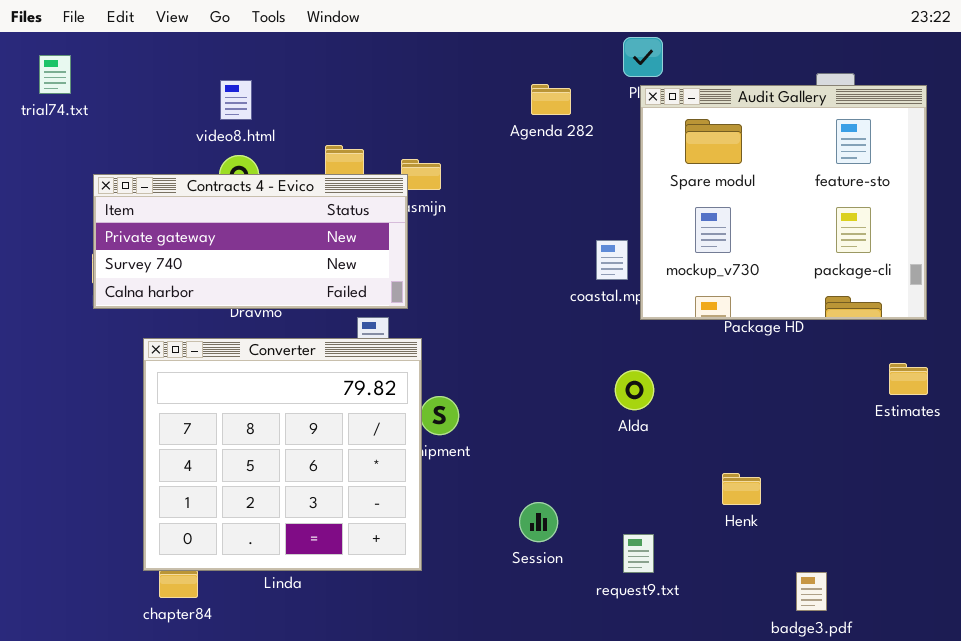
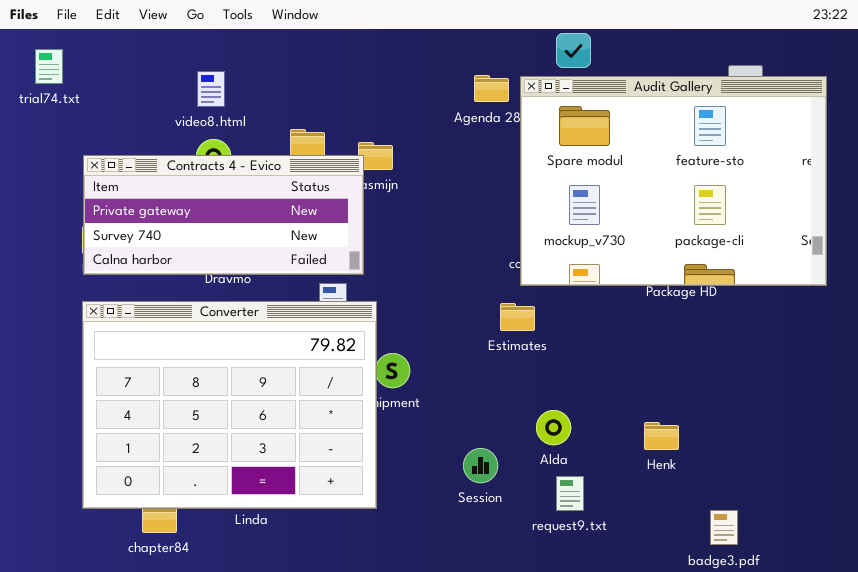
Audit Gallery: [640,85,927,320] -> [520,76,827,286], resized
Converter: [143,338,422,571] -> [82,301,377,509], resized
Estimates: [889,363,928,395] -> [500,303,535,331], moved
Alda: [615,370,654,410] -> [536,410,571,445], moved

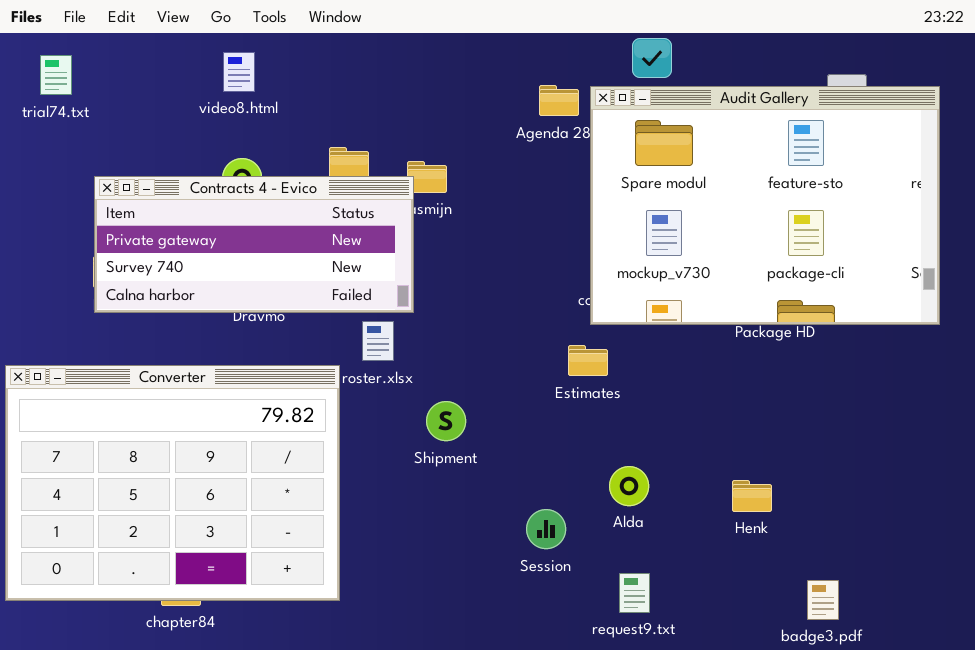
video8.html: [197,71,225,107] -> [223,52,255,92], moved
Converter: [82,301,377,509] -> [5,365,340,601], moved
request9.txt: [556,476,584,511] -> [619,573,650,613], moved

